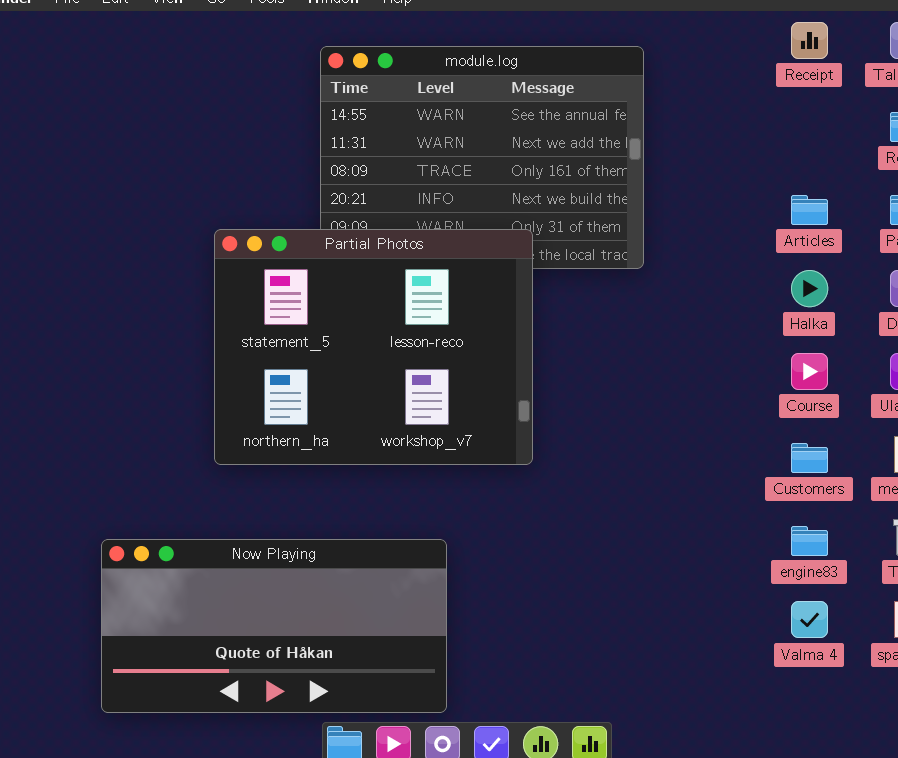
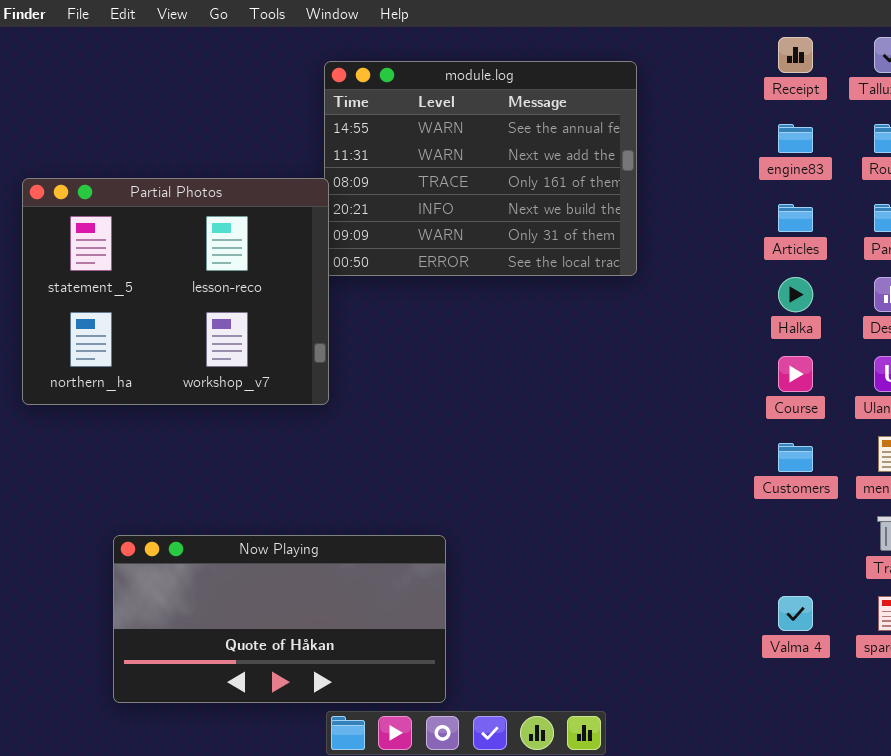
Partial Photos: [214,229,533,465] -> [22,178,329,405], moved
engine83: [791,526,828,556] -> [778,124,813,153], moved

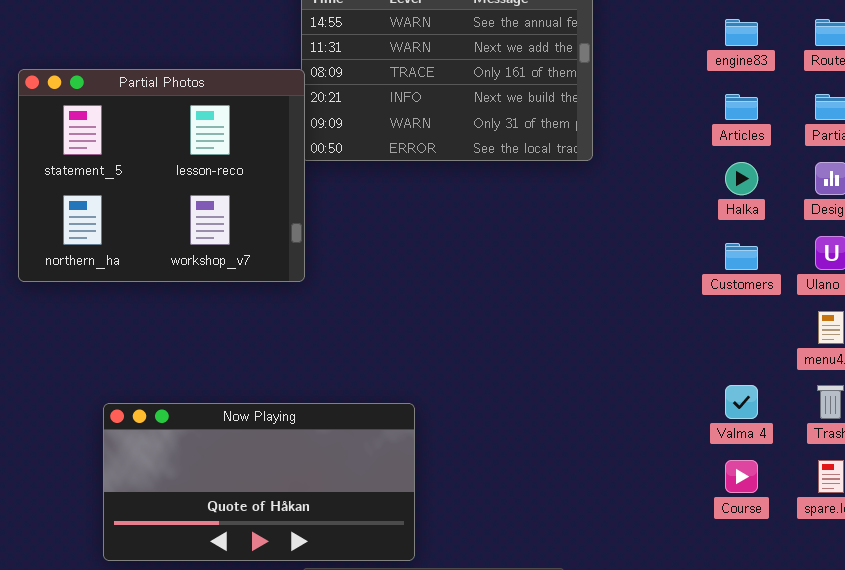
Course: [778,356,813,392] -> [725,460,758,493], moved
Customers: [778,443,813,472] -> [725,243,758,270], moved
Valma 4: [778,596,813,631] -> [725,385,758,419], moved

